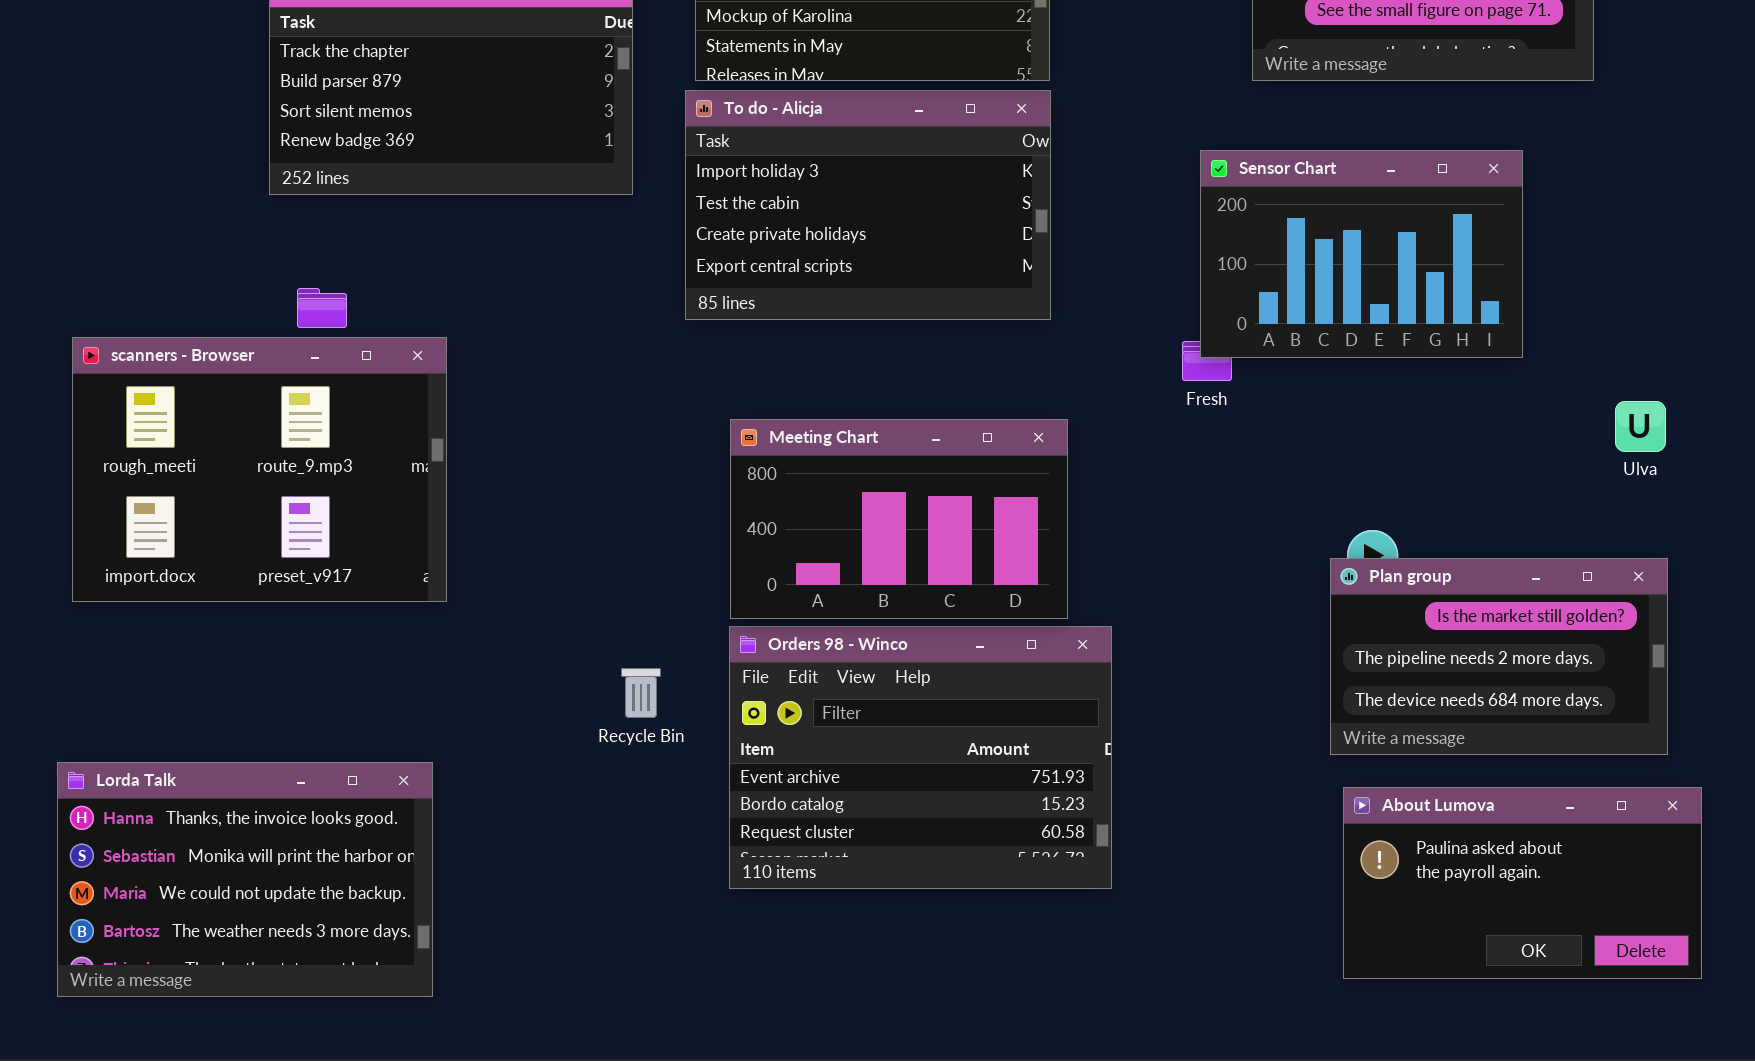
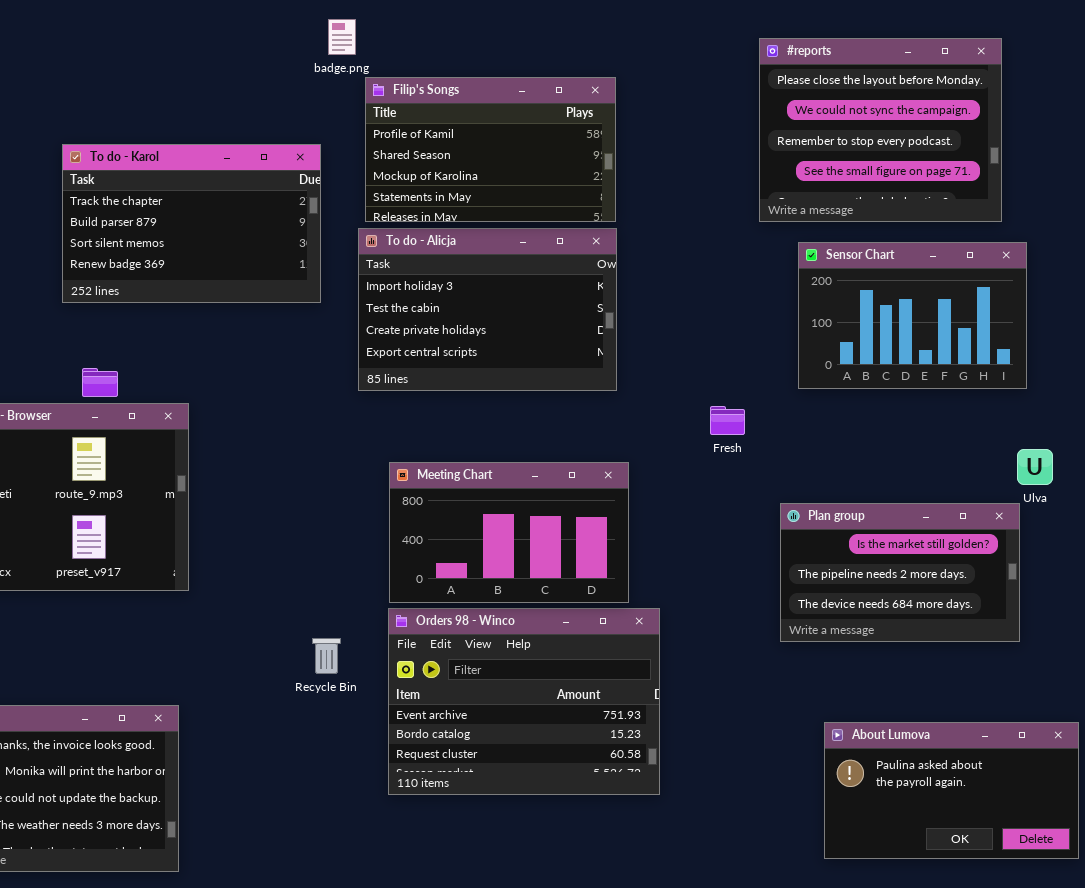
Sensor Chart: [1200,150,1523,358] -> [798,242,1027,389], moved
Plan group: [1330,558,1668,755] -> [780,503,1020,642], moved

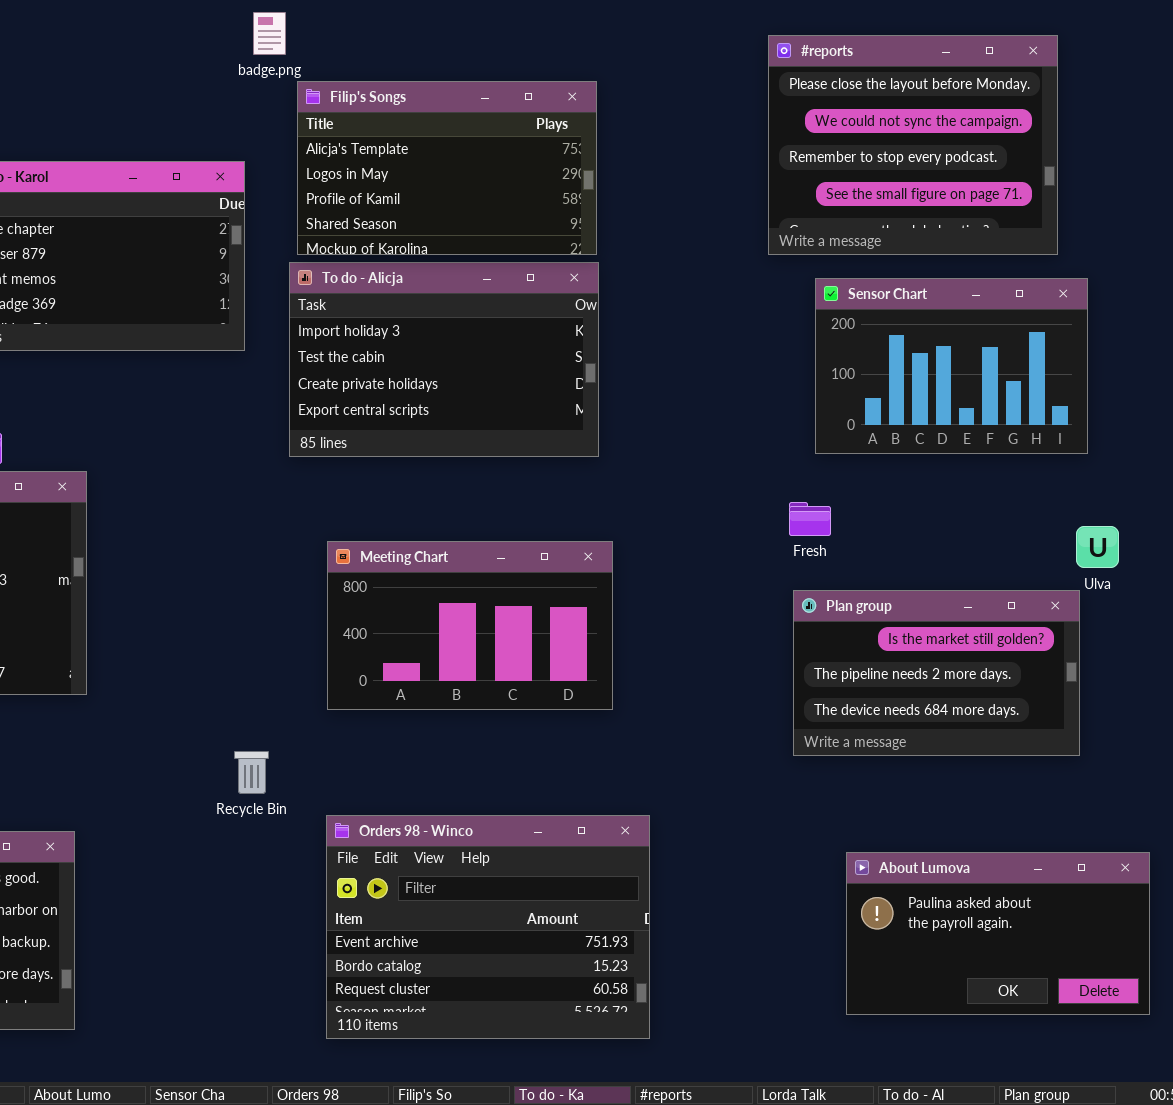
Filip's Songs: [365,77,616,222] -> [297,81,597,255], scrolled up 2 rows
Fresh: [710,406,745,435] -> [789,502,831,536], moved
Orders 98 - Winco: [388,608,660,795] -> [326,815,650,1039], moved

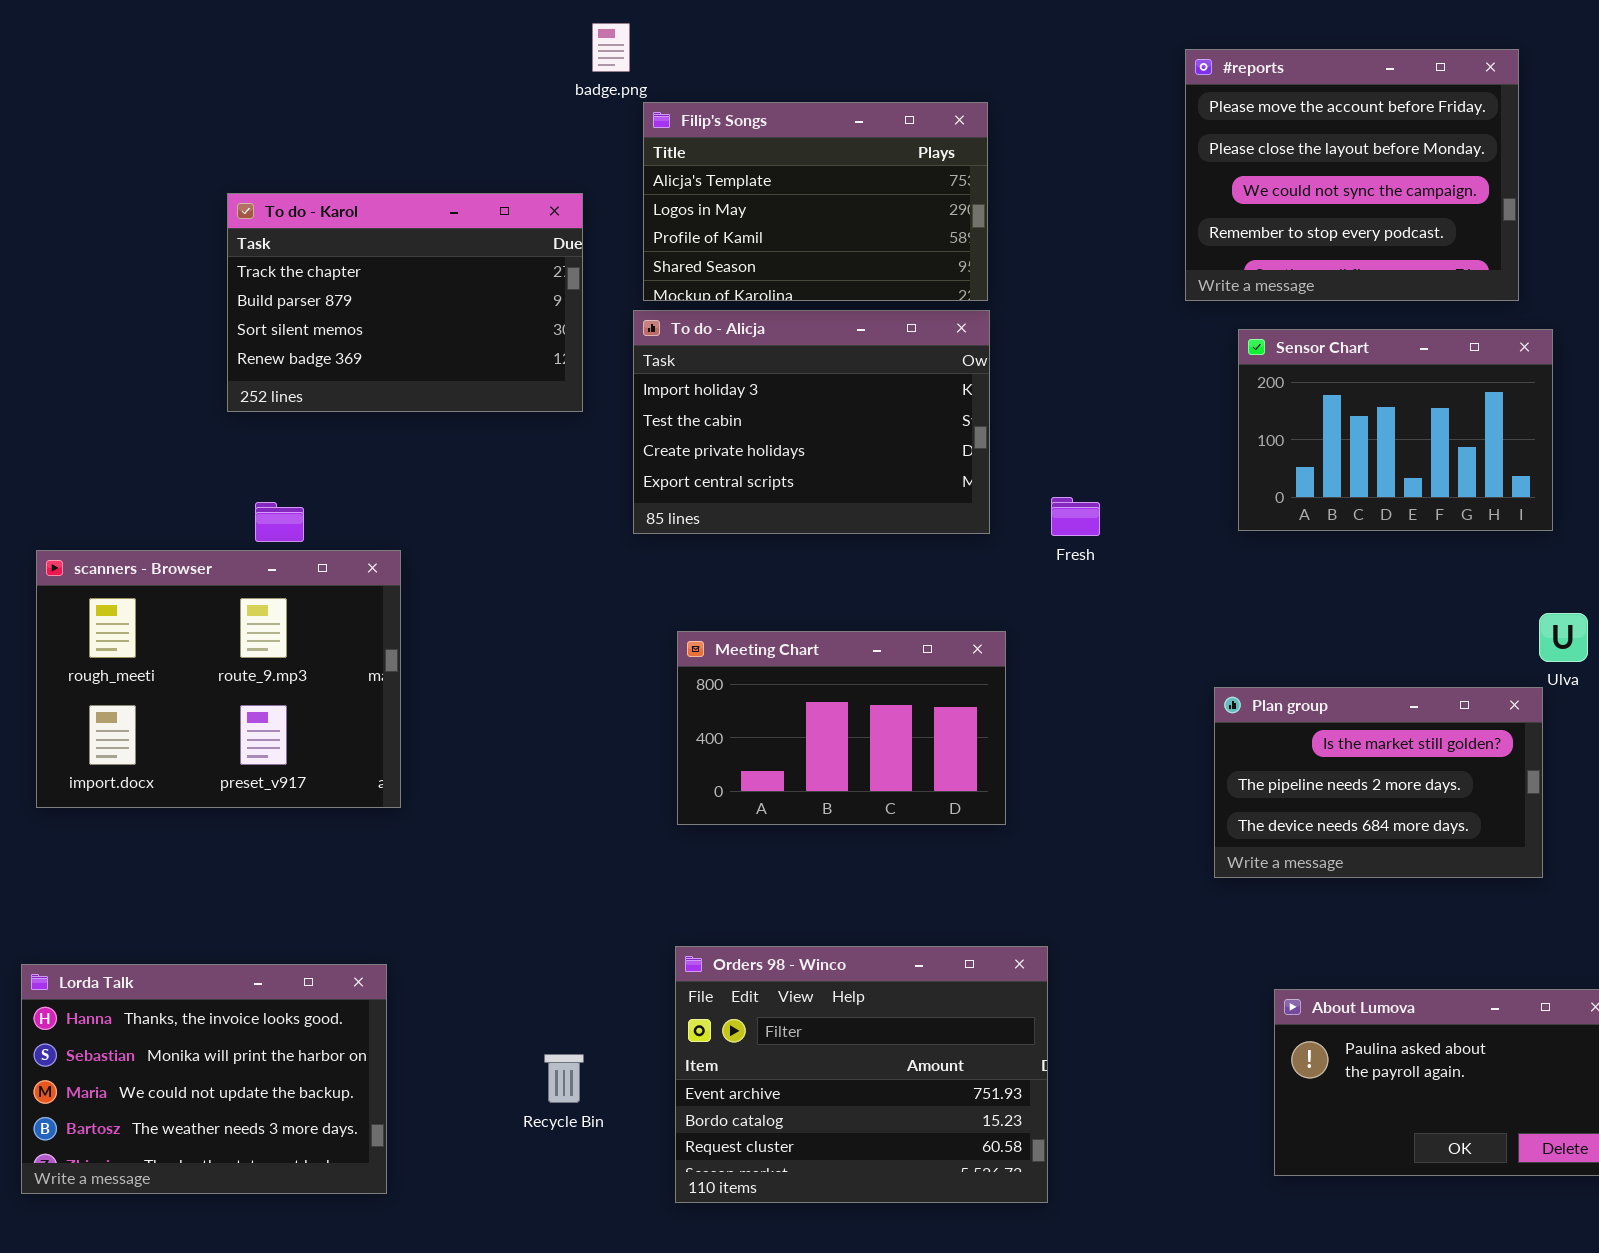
#reports: [768,35,1058,255] -> [1185,49,1519,301], scrolled up 1 row
Fresh: [789,502,831,536] -> [1051,497,1100,536], moved
Recycle Bin: [234,751,269,794] -> [544,1054,584,1103], moved

